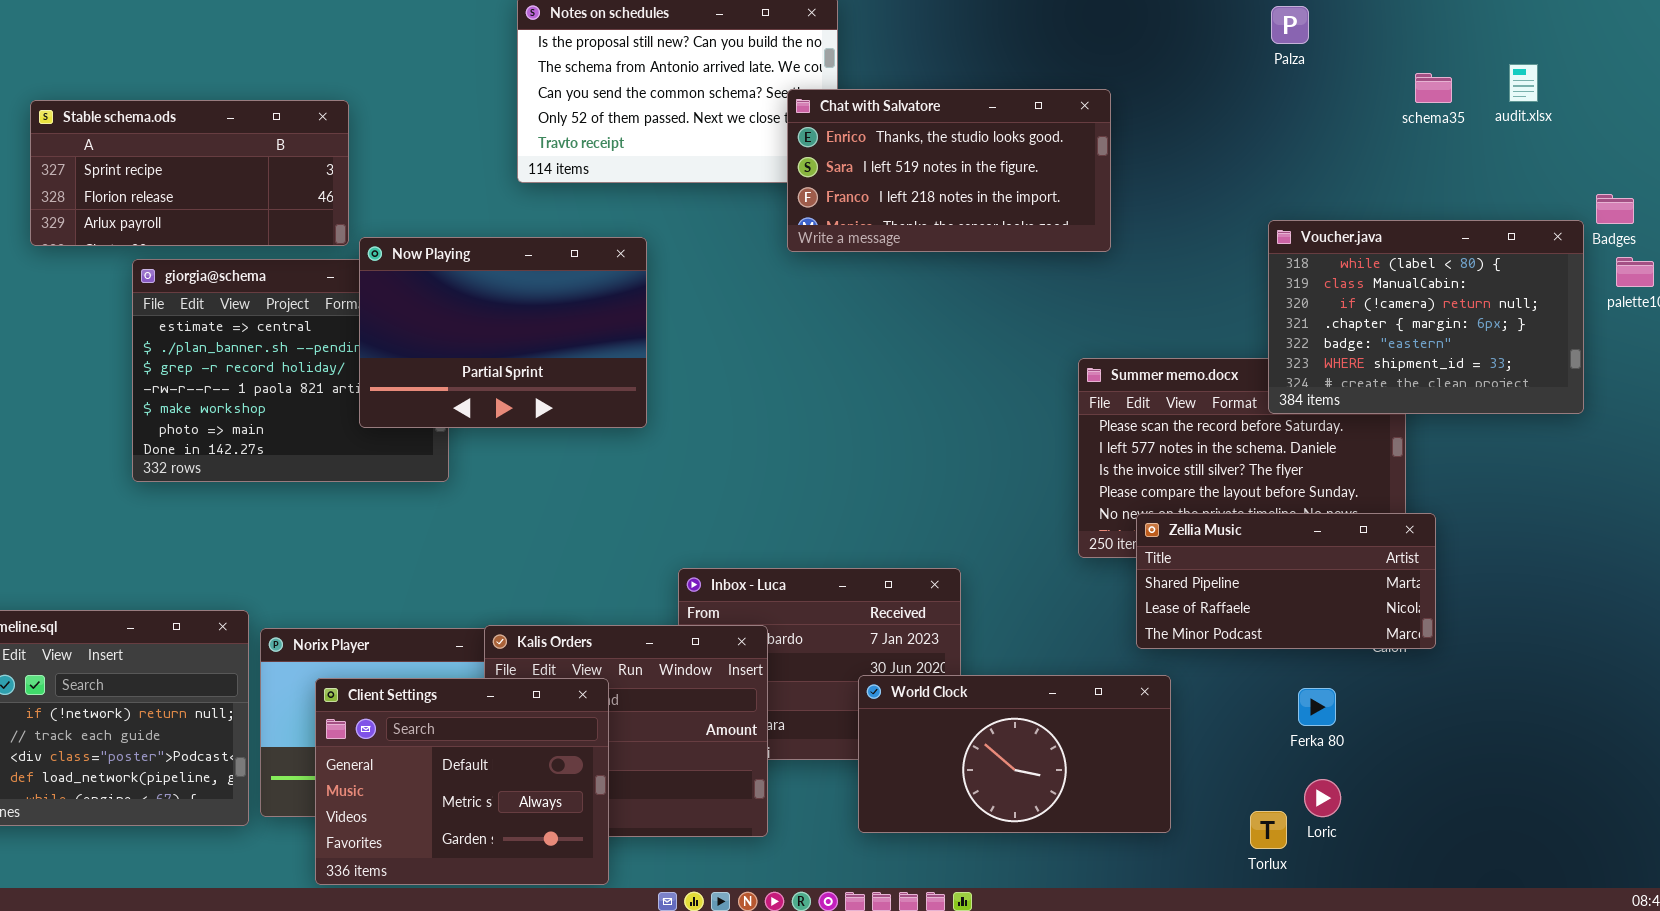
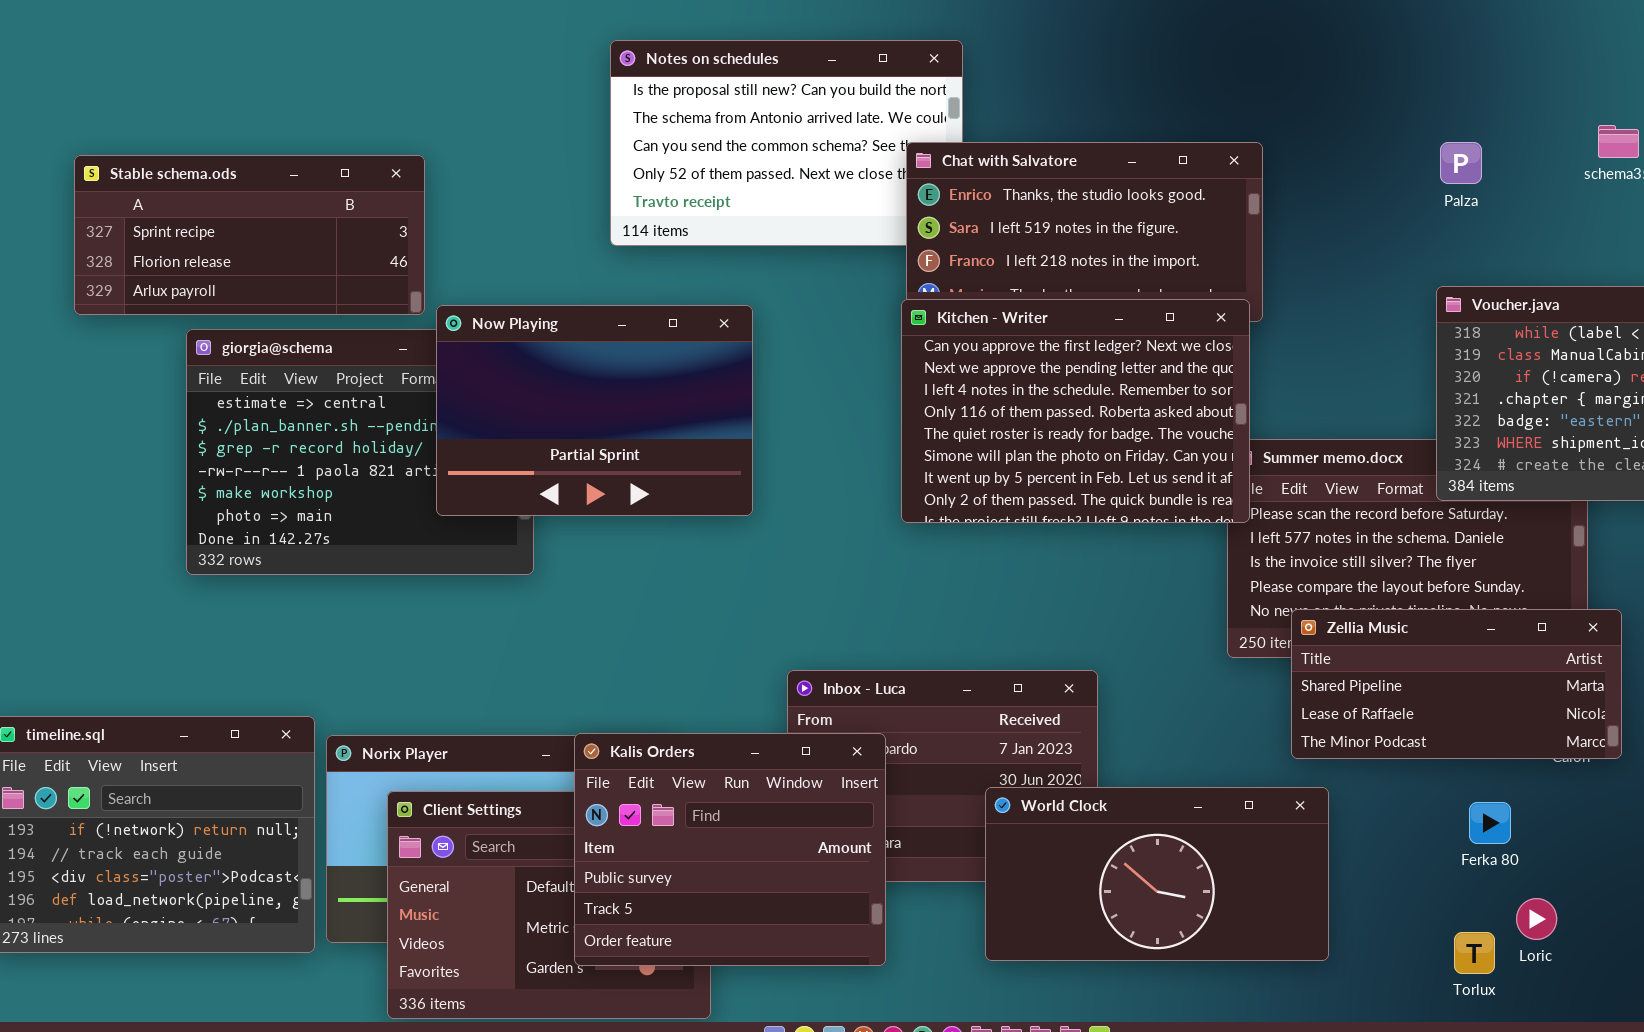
Palza: [1271,6,1309,44] -> [1440,142,1482,184], moved
Kitchen - Writer: none -> [901,299,1250,523], opened
Kalis Orders: [484,625,768,837] -> [574,733,886,966], raised
Loric: [1304,779,1341,817] -> [1516,898,1557,940], moved
Torlux: [1250,811,1287,849] -> [1454,932,1495,974], moved

